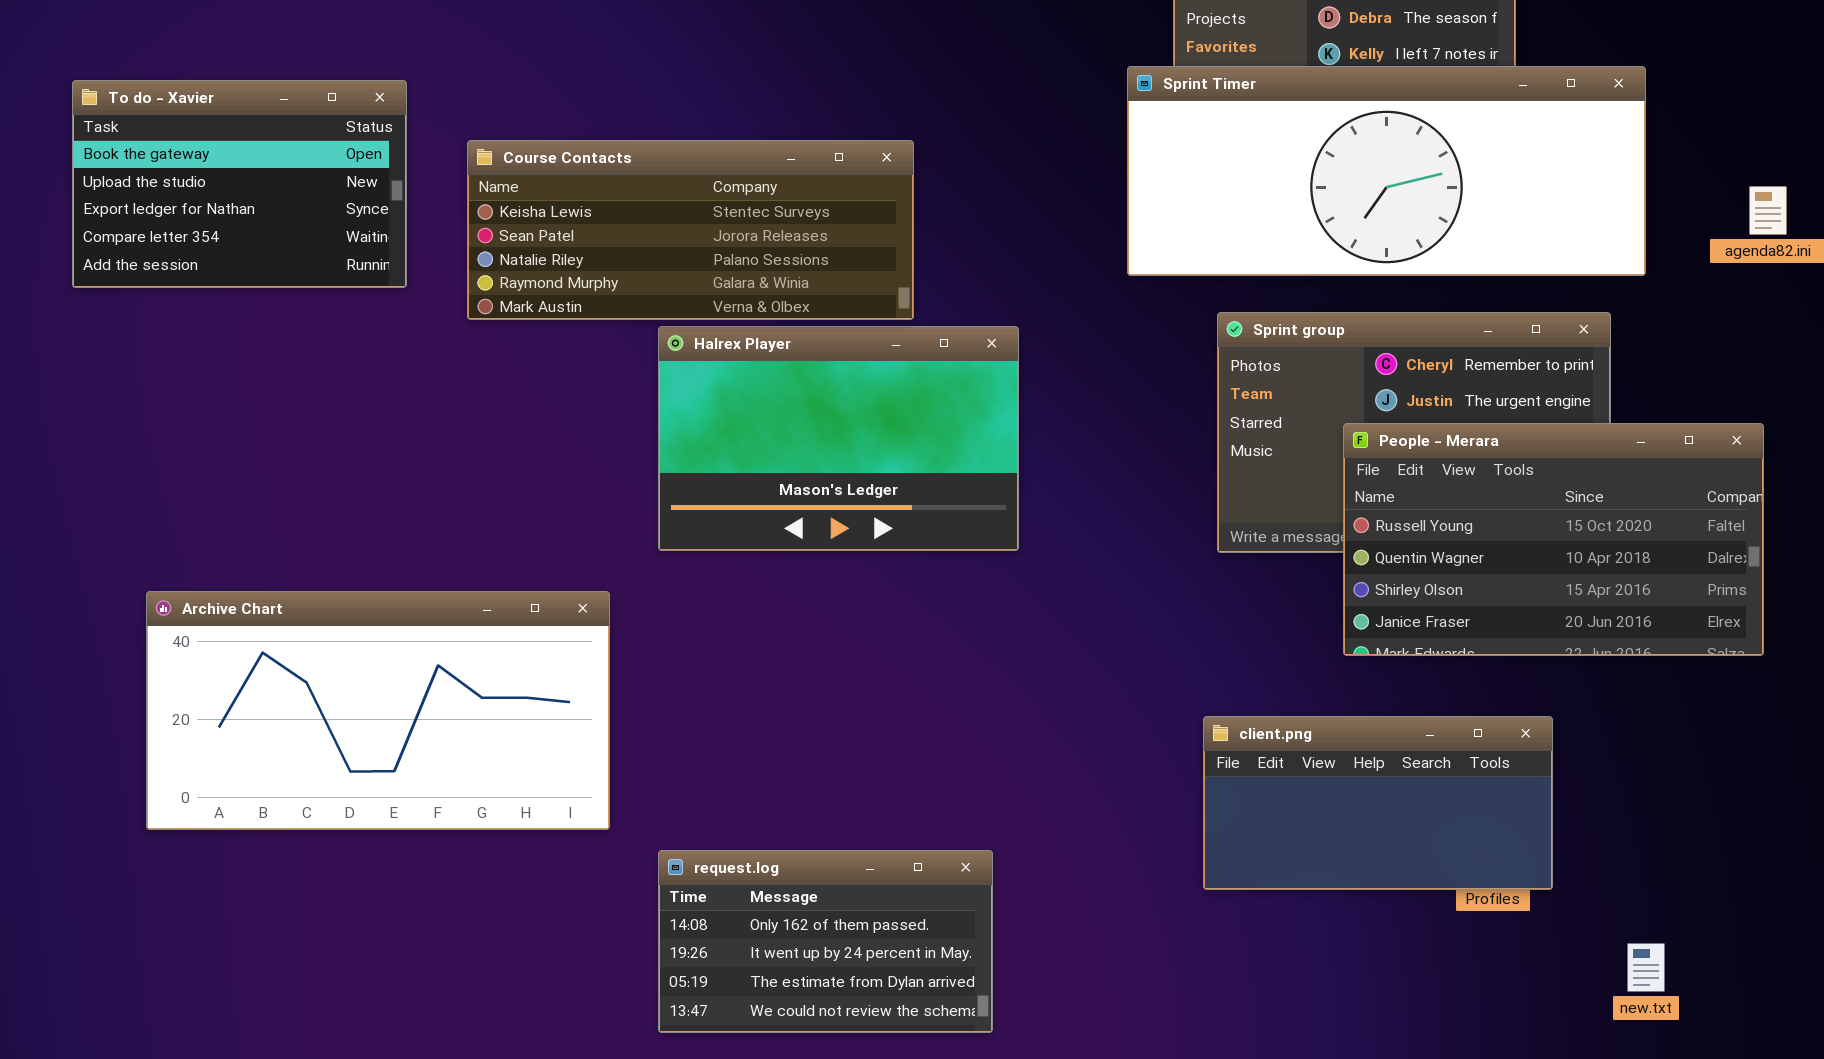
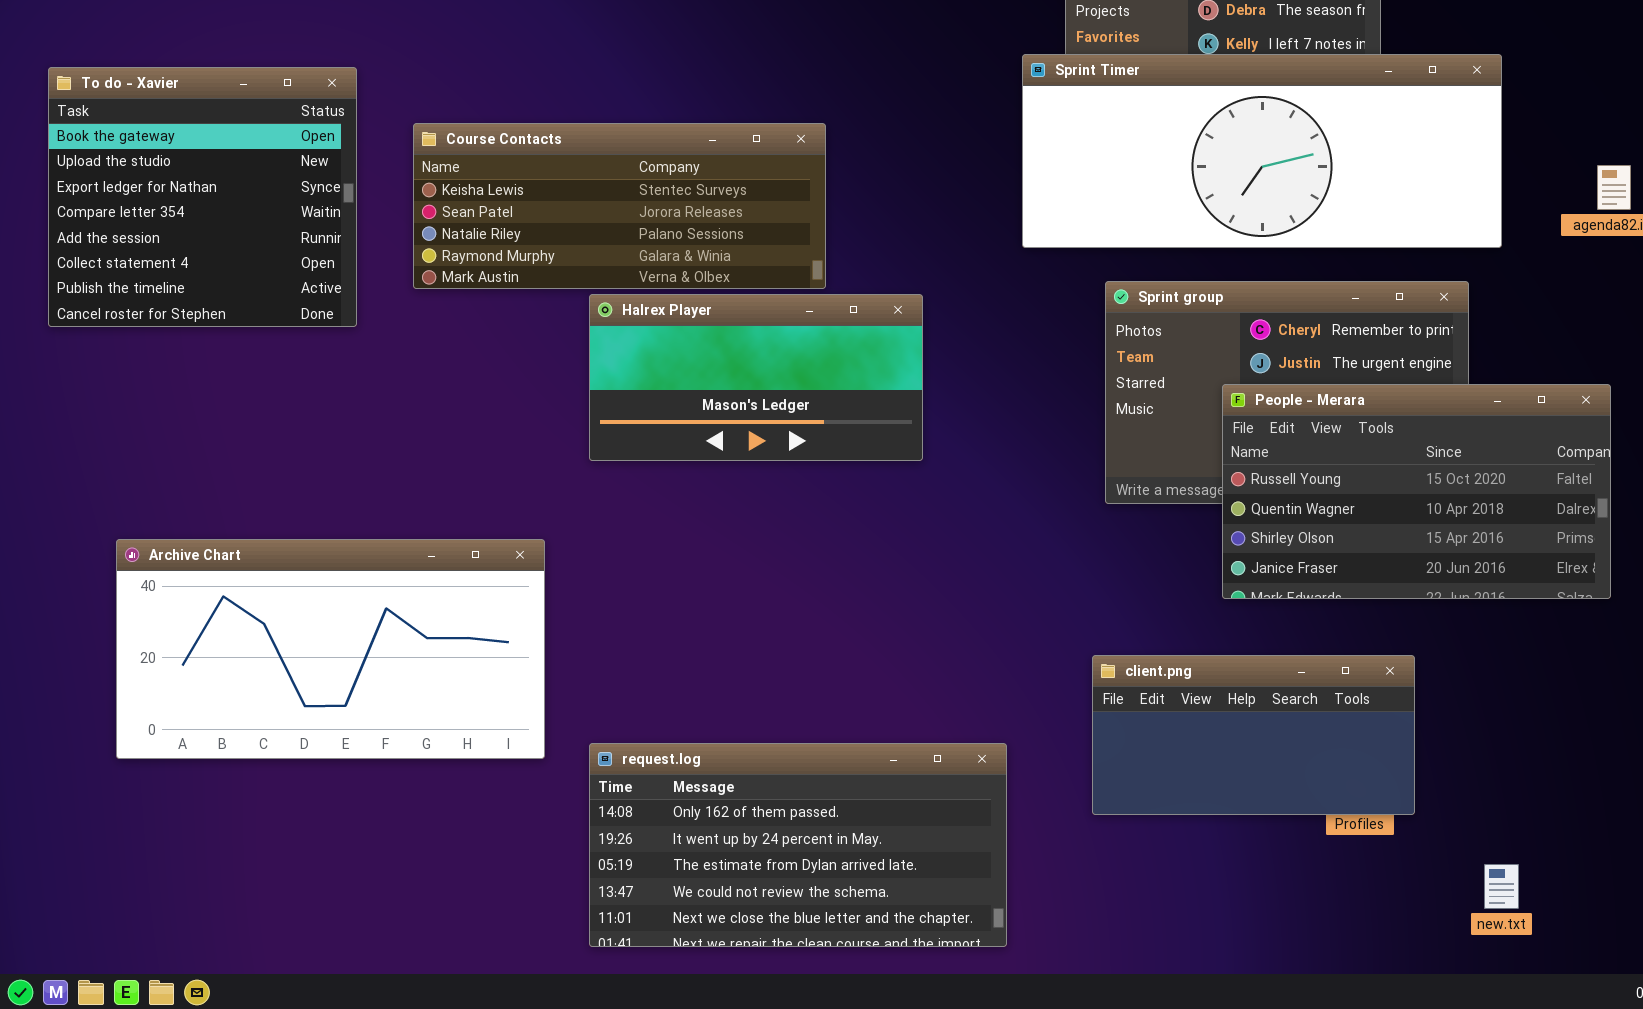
To do - Xavier: [72,80,407,288] -> [48,67,357,327], resized
Halrex Player: [658,326,1019,551] -> [589,294,923,461], resized
request.log: [658,850,993,1033] -> [589,743,1007,947], resized

